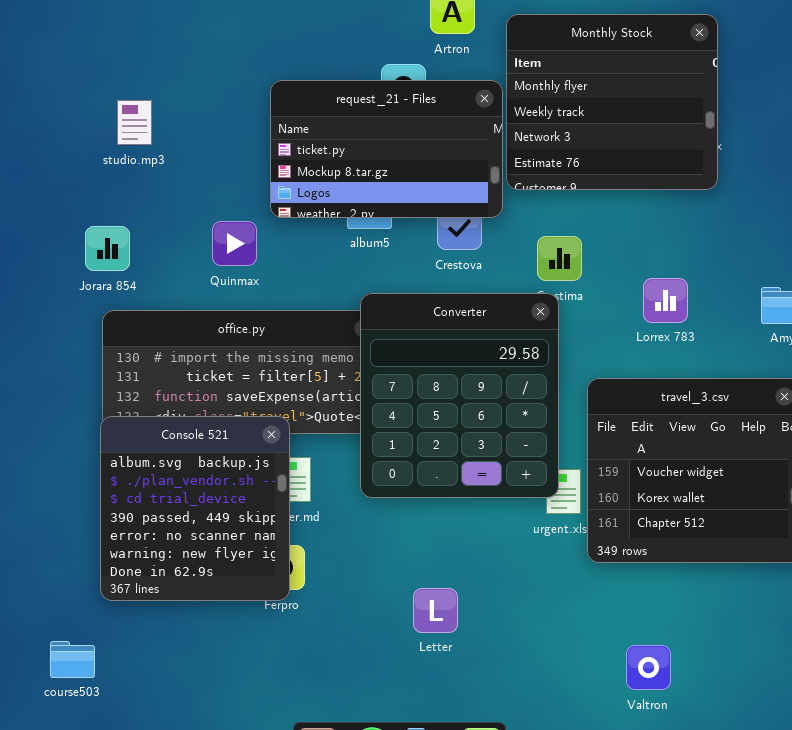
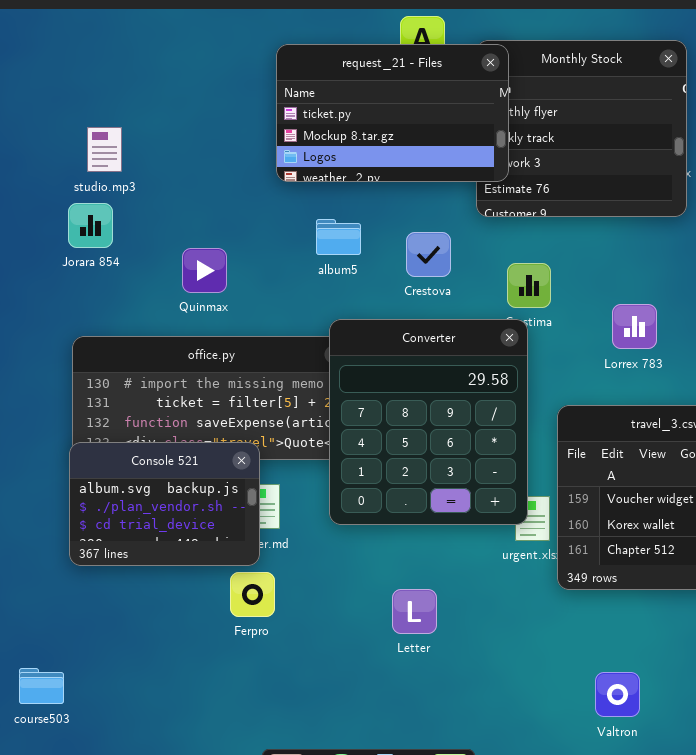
request_21 - Files: [270,80,503,218] -> [276,44,509,182], moved
Jorara 854: [85,226,130,271] -> [68,203,113,248], moved
Console 521: [100,416,290,601] -> [69,442,260,566], resized
Letter: [413,588,458,633] -> [392,589,437,634], moved

